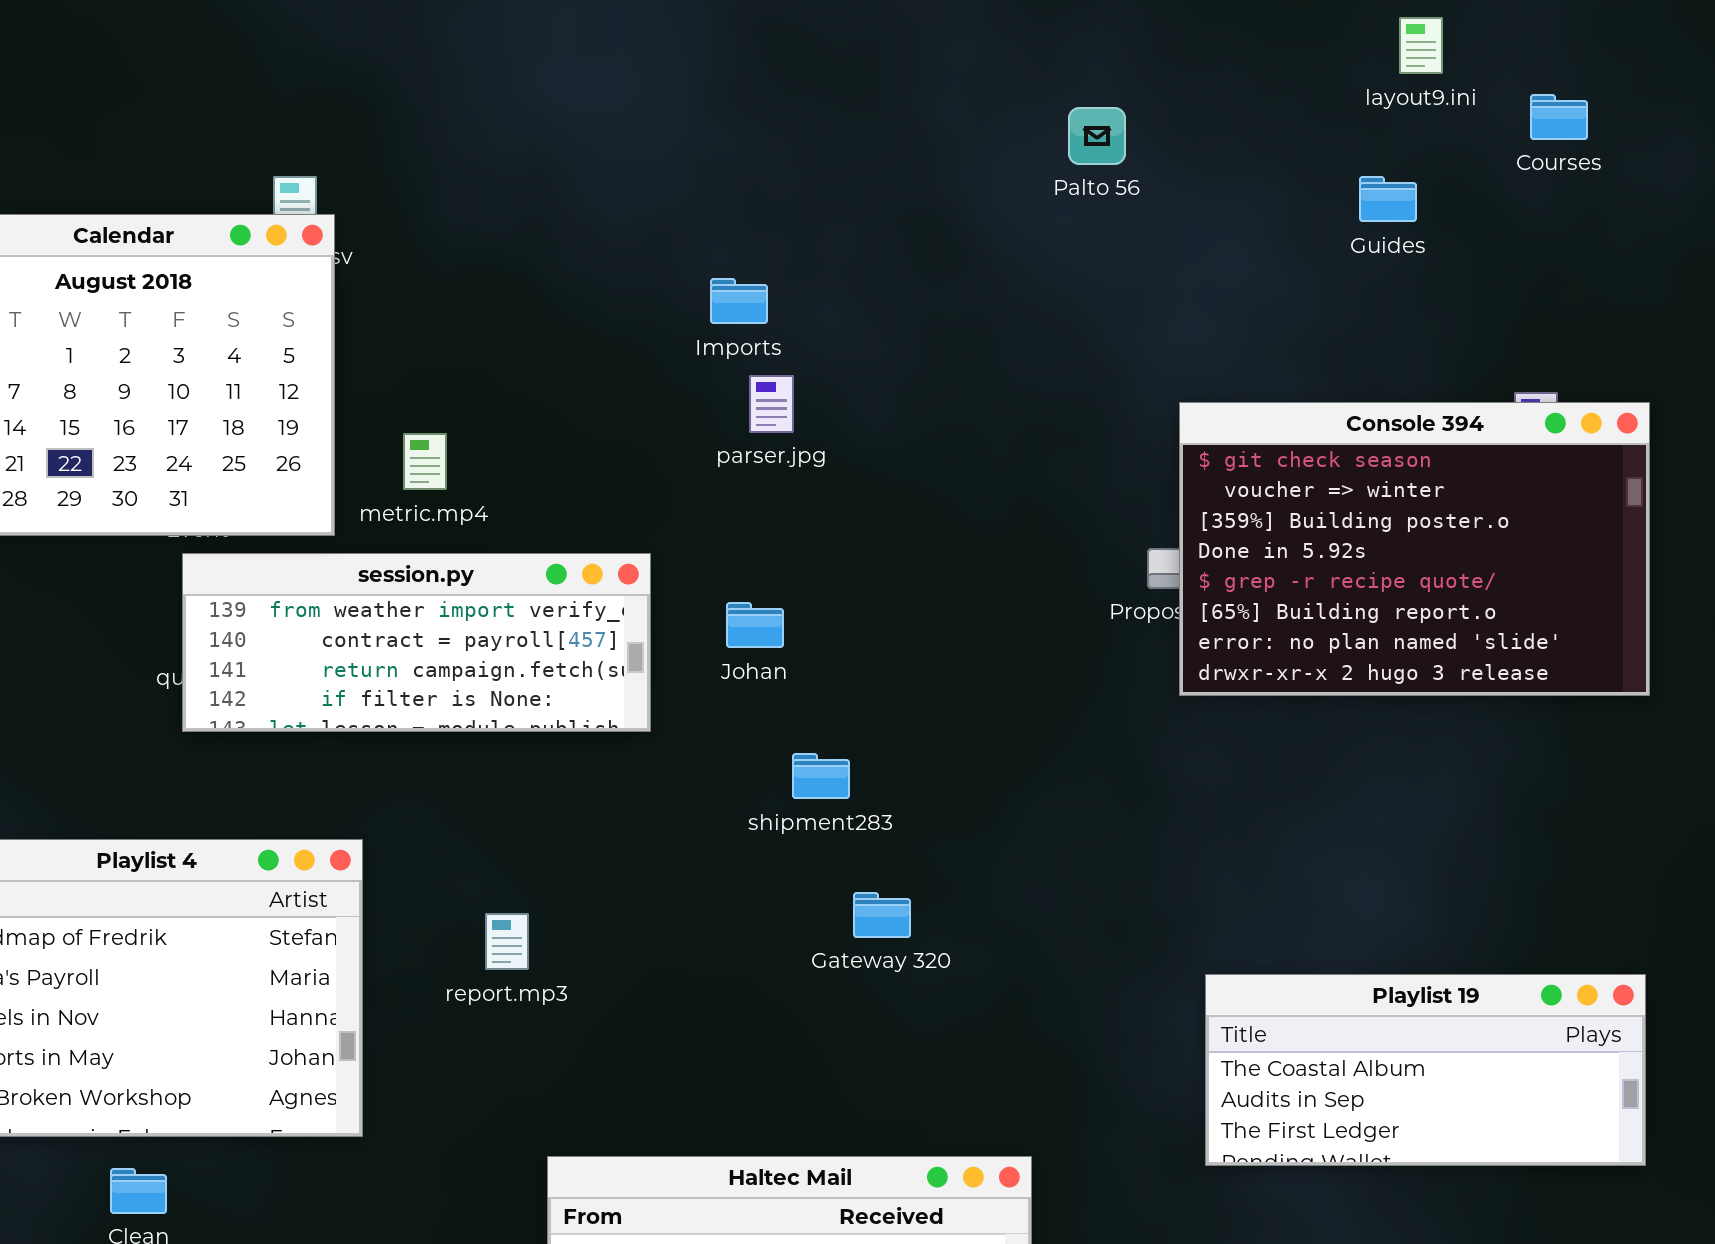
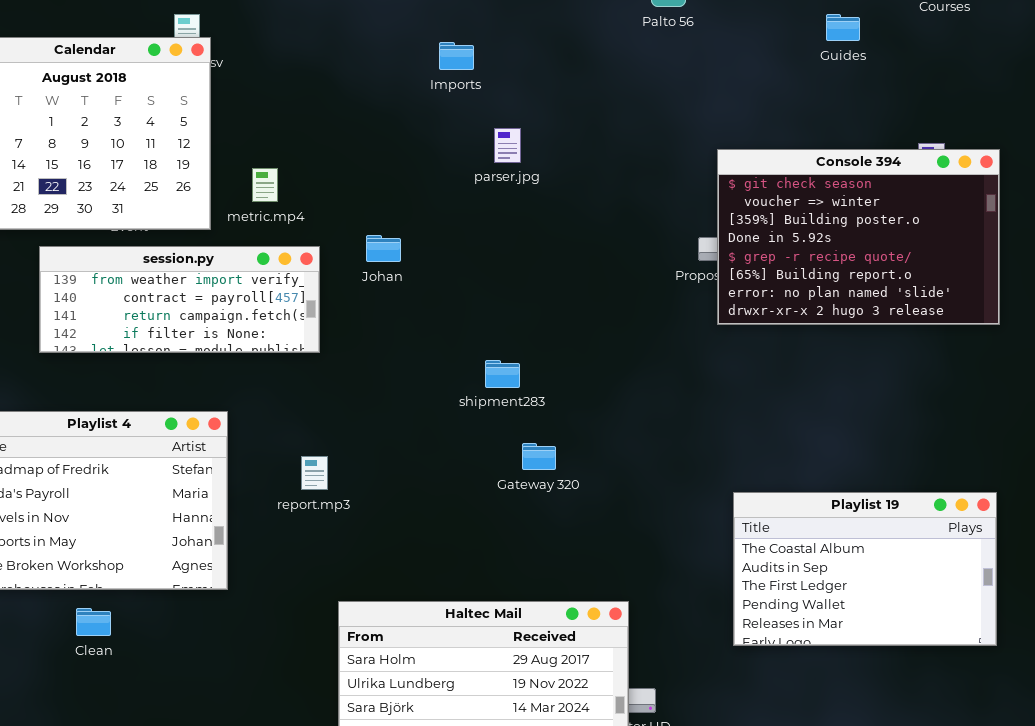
Imports: [710,278,768,324] -> [439,42,474,70], moved
parser.jpg: [749,375,794,433] -> [494,128,521,163], moved
session.py: [182,553,651,732] -> [39,246,320,353], moved
Johan: [726,602,784,648] -> [366,235,401,262], moved
Playlist 19: [1205,974,1646,1166] -> [733,492,997,646], resized

